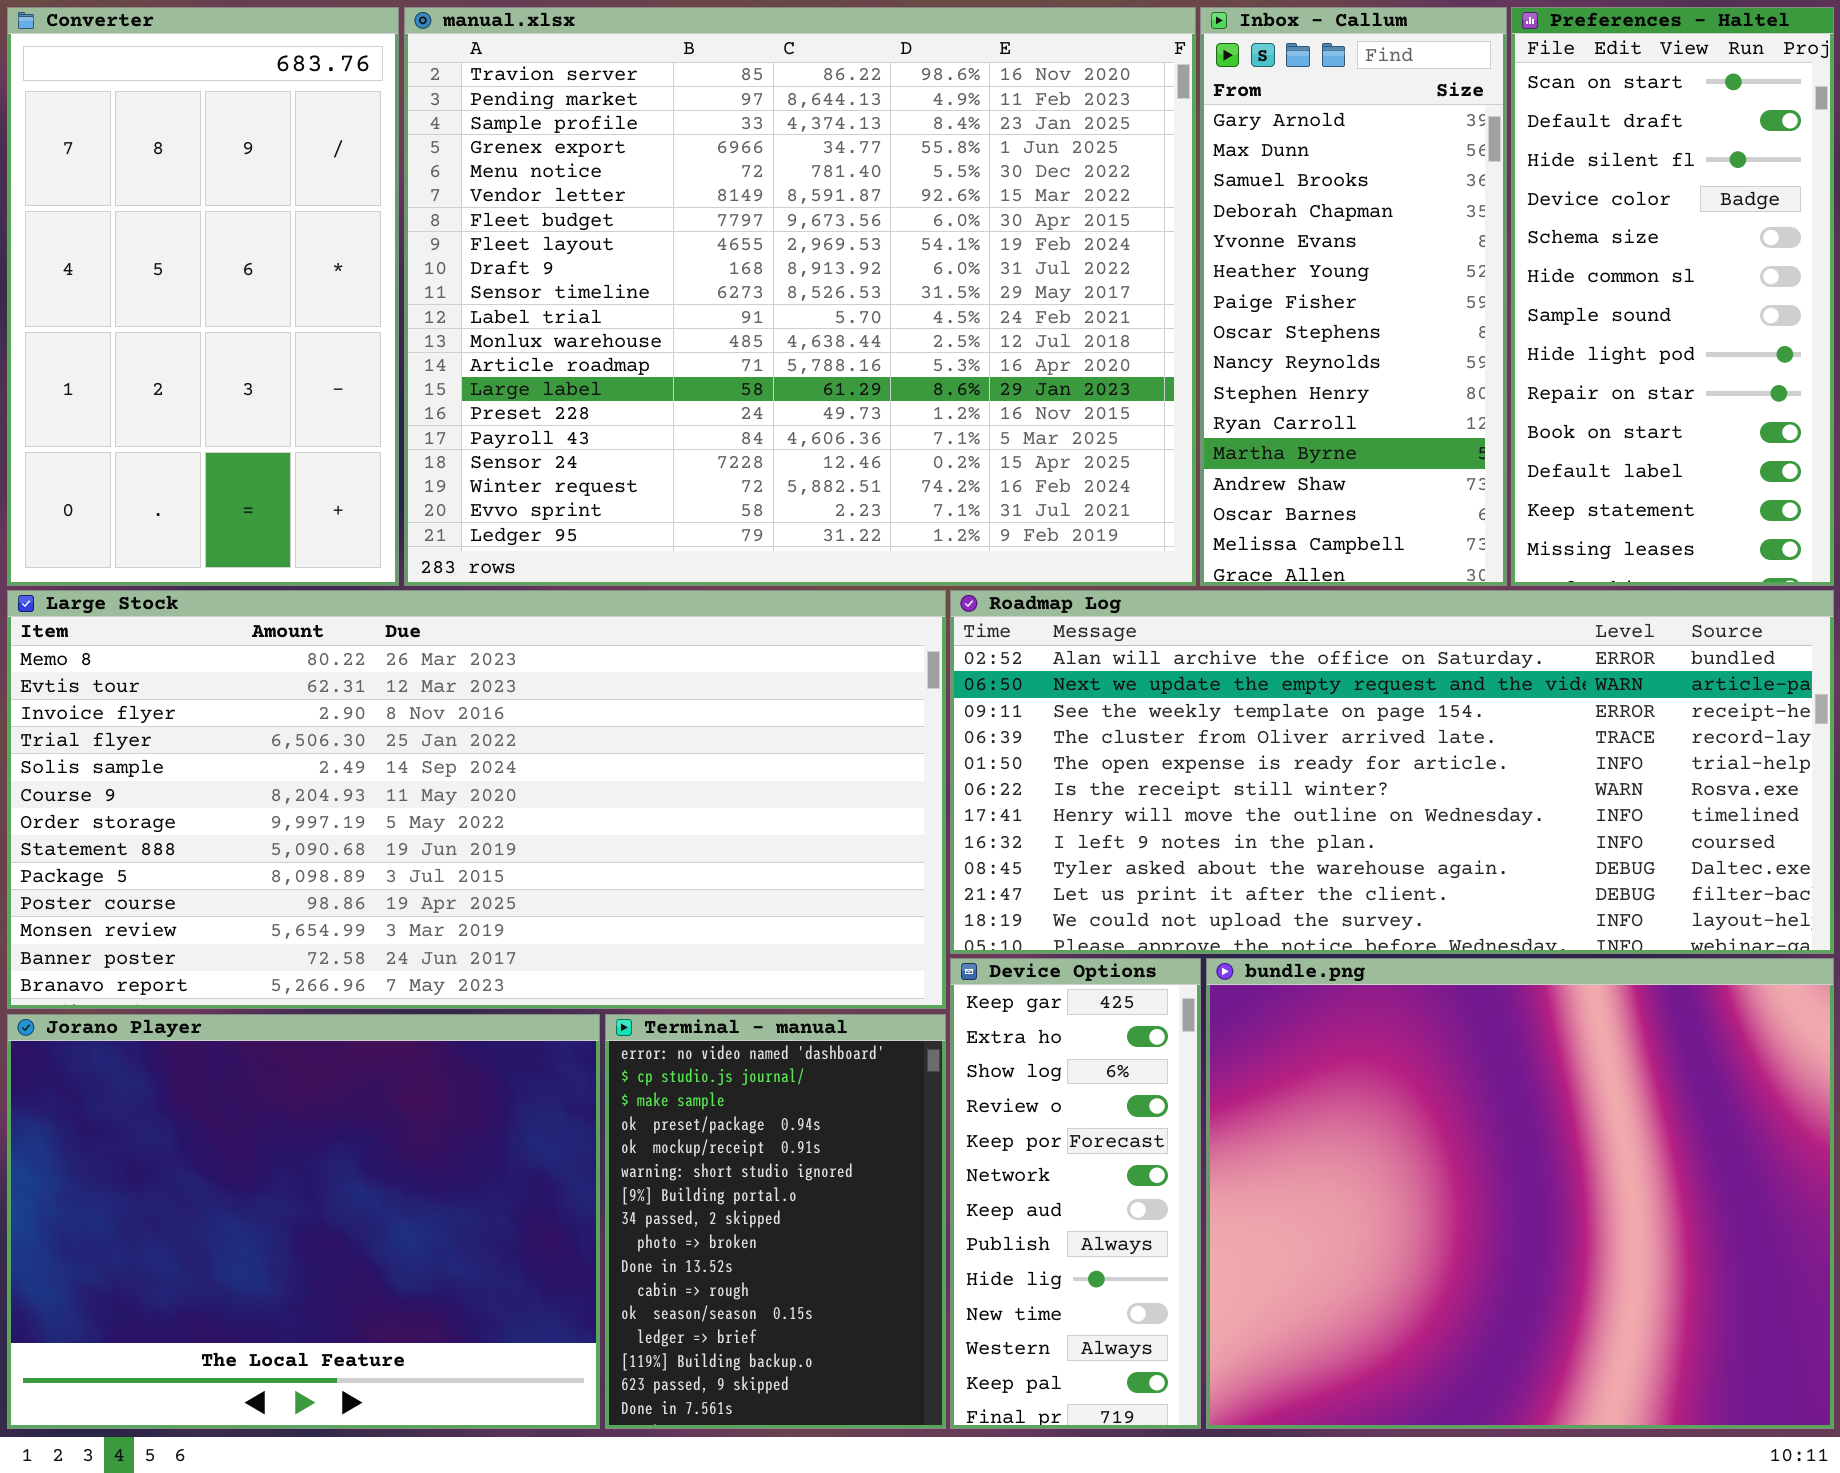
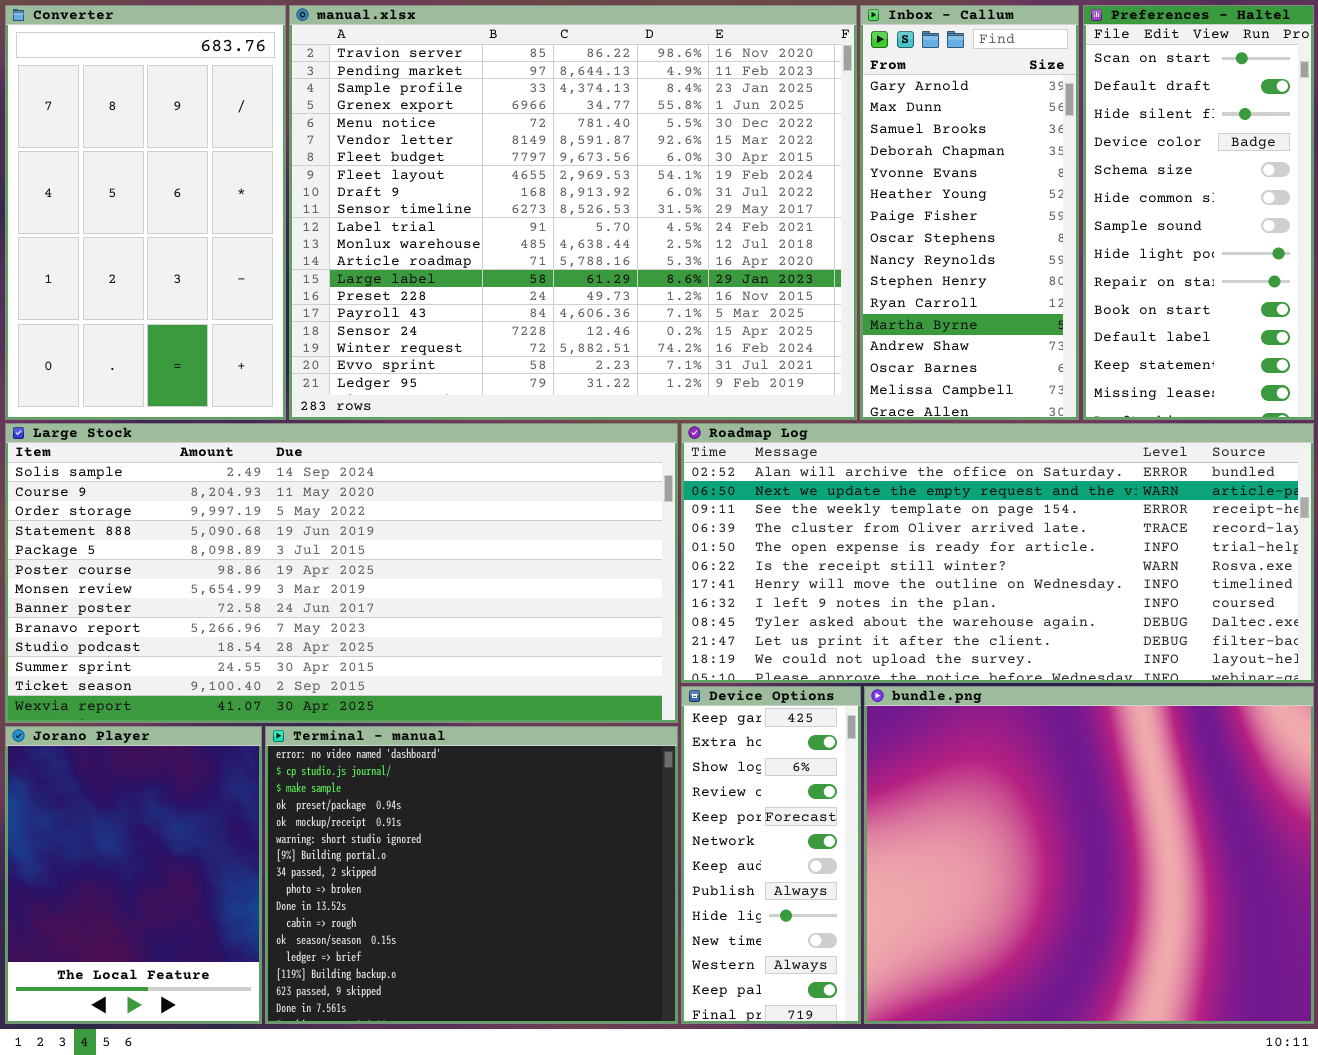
Large Stock: [7,590,946,1009] -> [5,423,678,723], scrolled down 4 rows
Jorano Player: [7,1014,600,1429] -> [5,726,262,1024], resized
Terminal - manual: [605,1014,946,1429] -> [265,726,678,1024], resized

